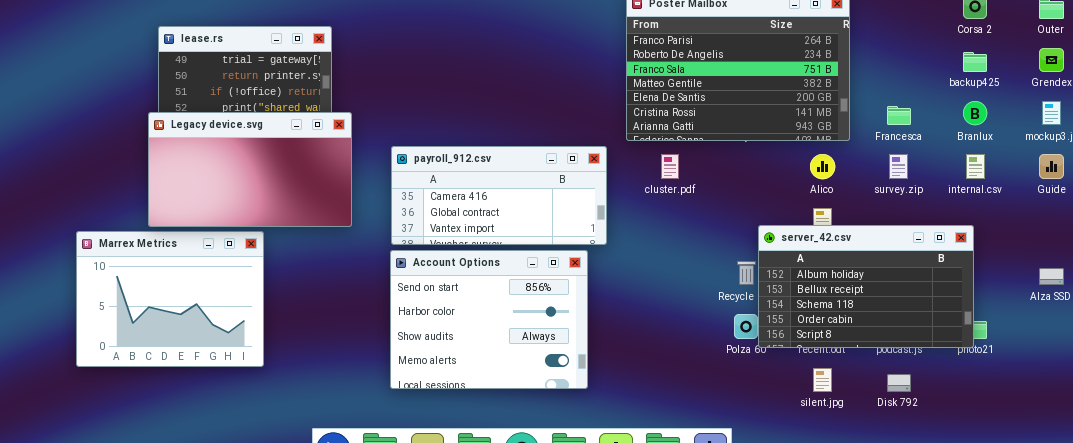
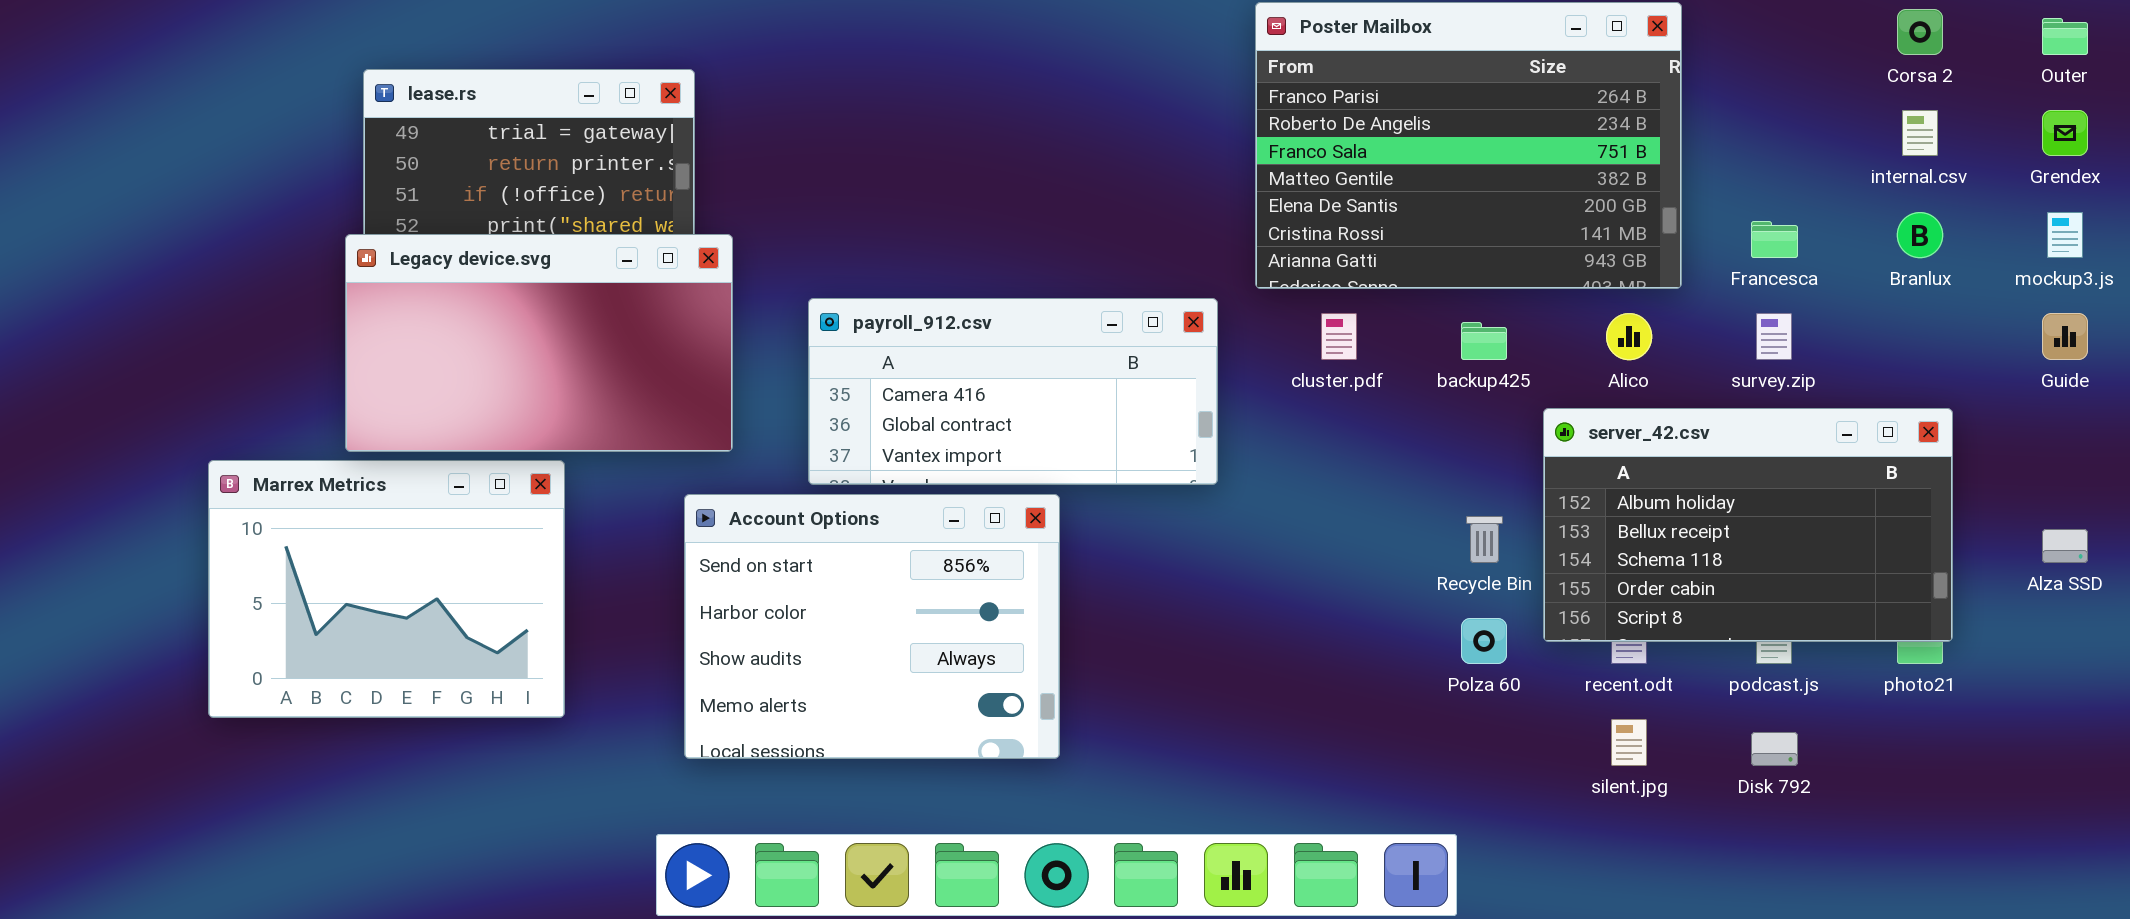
backup425: [963,52,987,72] -> [1461,322,1507,360], moved
internal.csv: [966,154,985,179] -> [1902,110,1938,156], moved
server_42.csv: [758,225,974,348] -> [1543,408,1953,642], moved
Account Options: [390,250,588,389] -> [684,494,1060,759], moved

